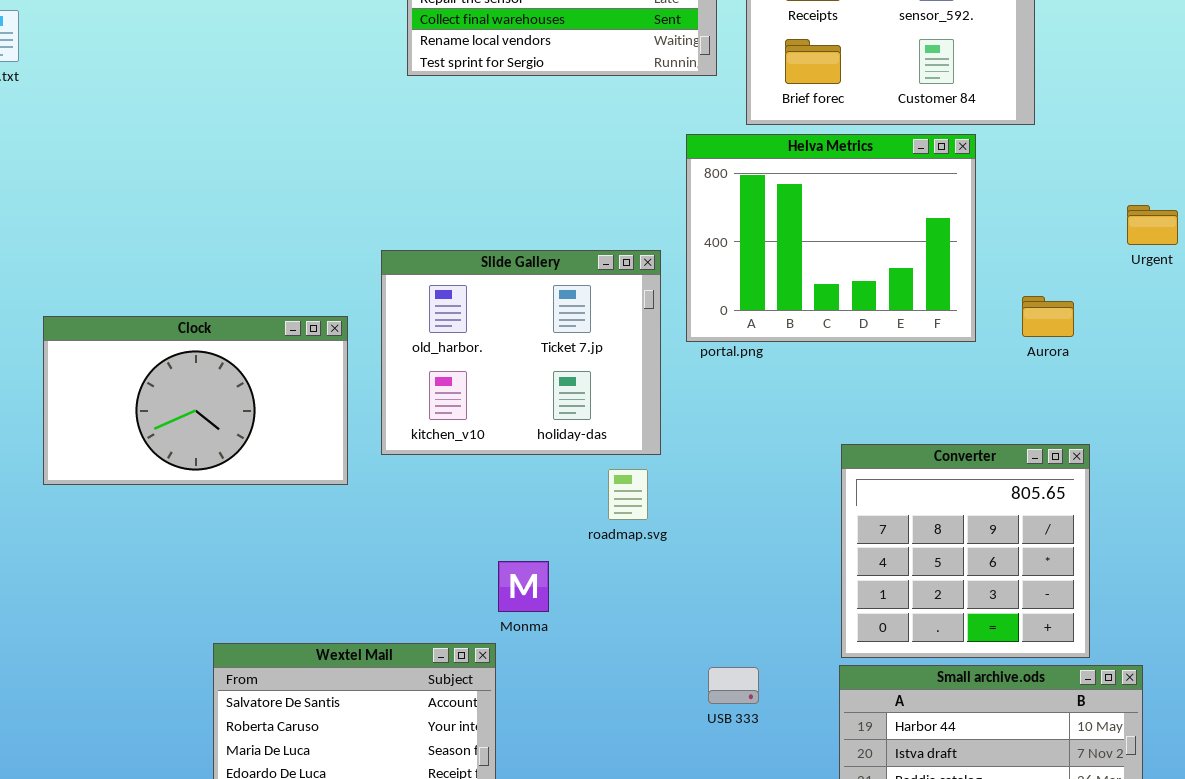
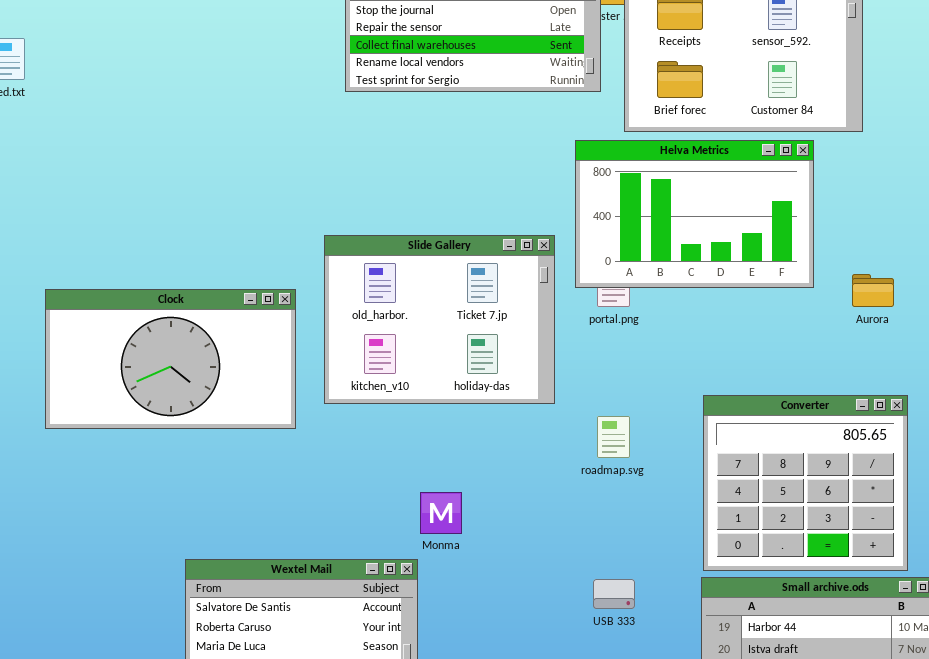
Helva Metrics: [686,134,976,342] -> [575,140,814,288], resized
roadmap.svg: [608,469,648,520] -> [597,416,630,458], moved

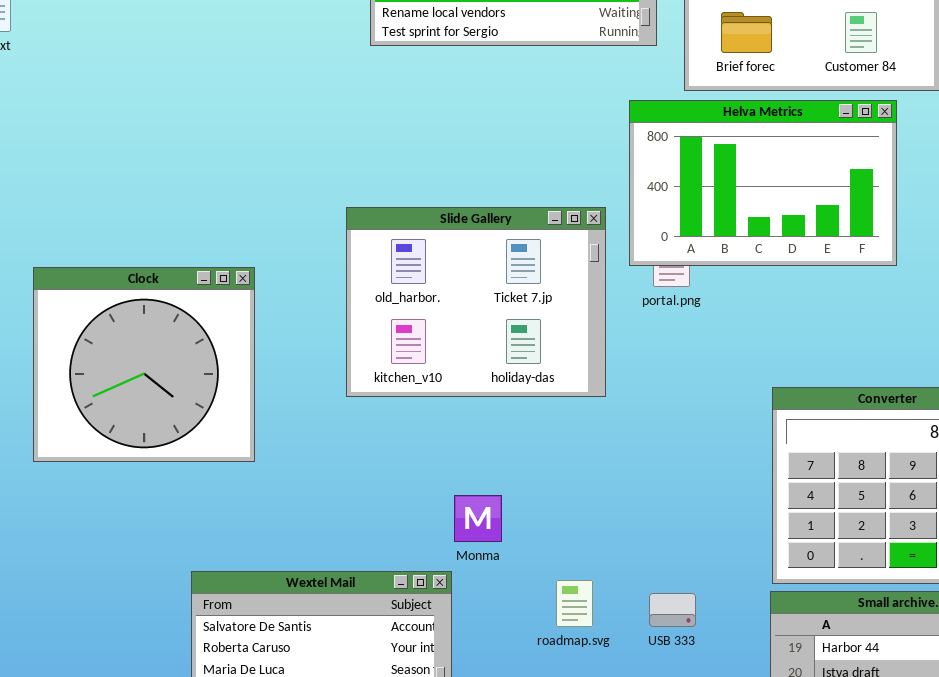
Clock: [45,289,296,429] -> [33,267,255,462], resized
roadmap.svg: [597,416,630,458] -> [556,580,593,627], moved

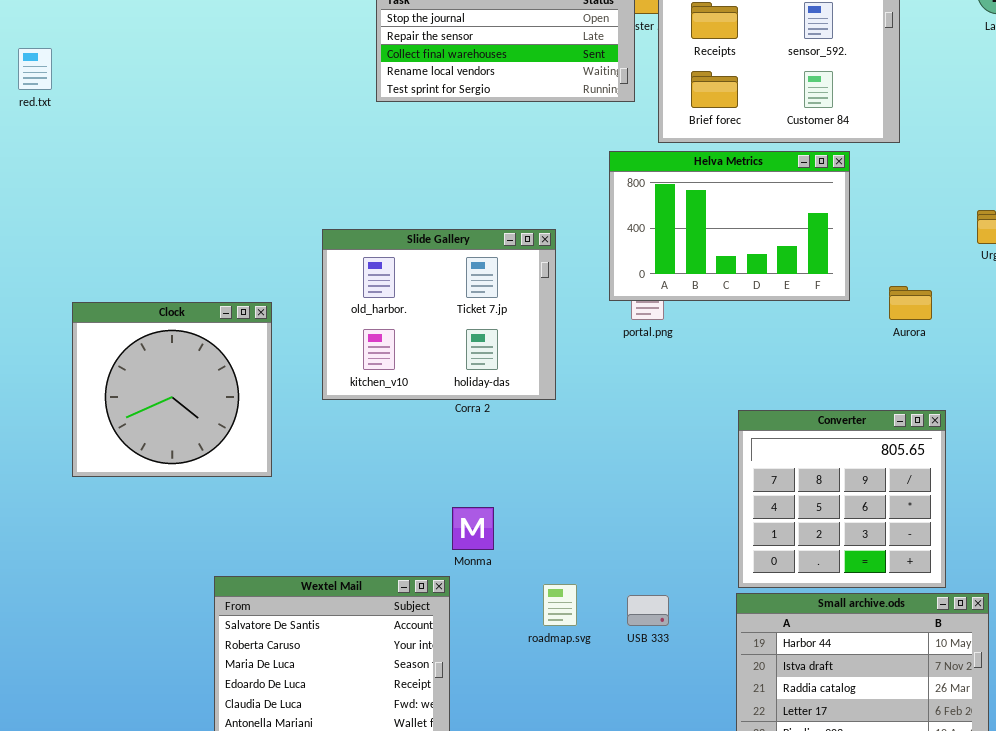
Slide Gallery: [346,207,606,397] -> [322,229,556,400], moved

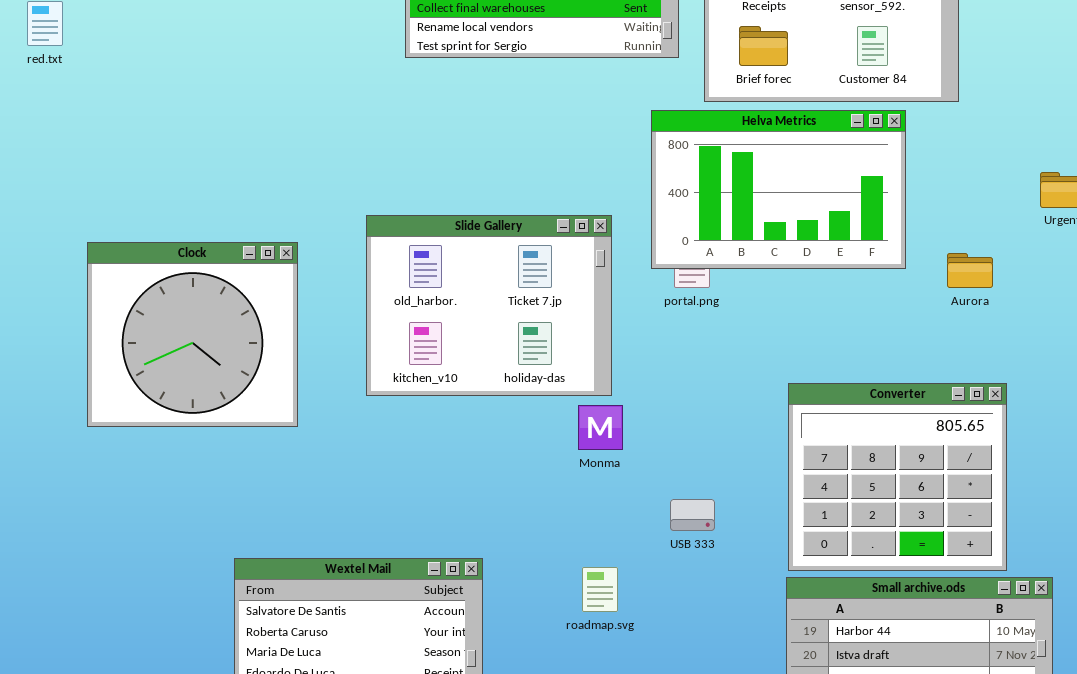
Slide Gallery: [322,229,556,400] -> [366,215,612,396], moved
Clock: [72,302,272,477] -> [87,242,298,427], moved
Monma: [452,507,494,550] -> [578,405,623,450], moved
USB 333: [627,595,669,626] -> [670,499,715,531], moved

